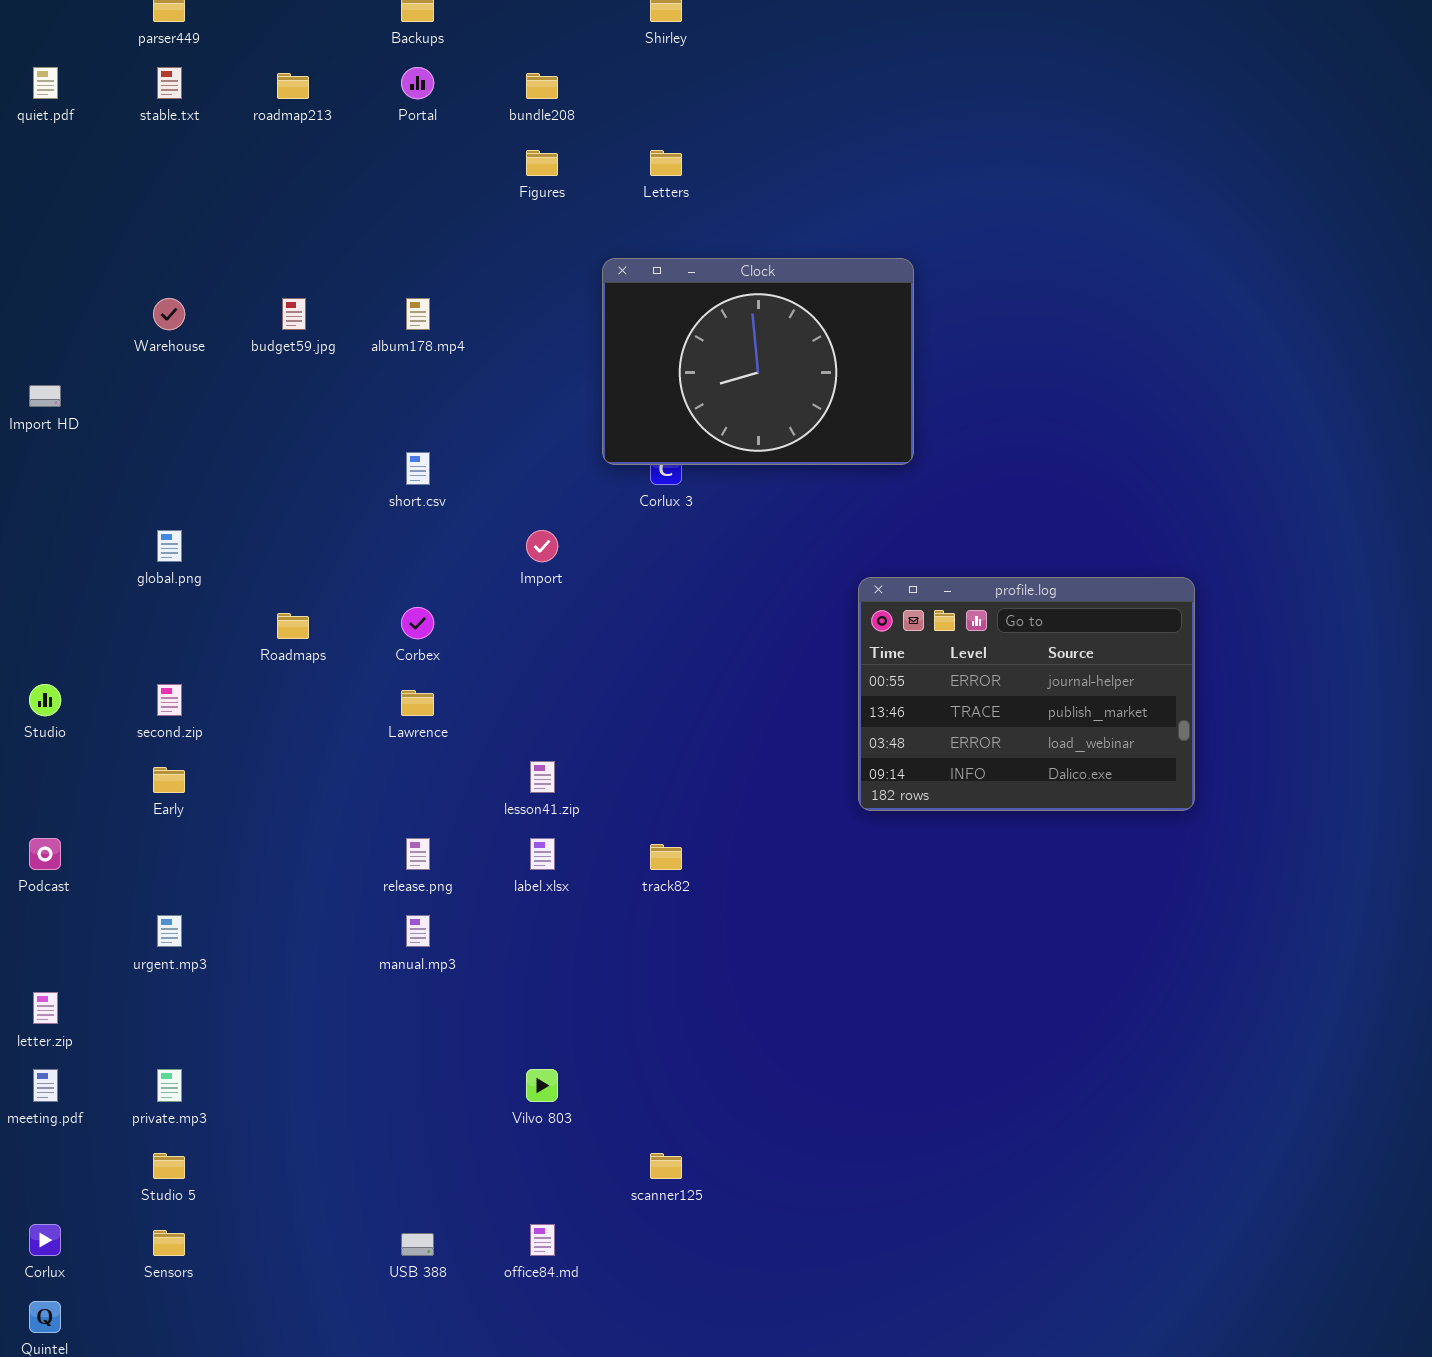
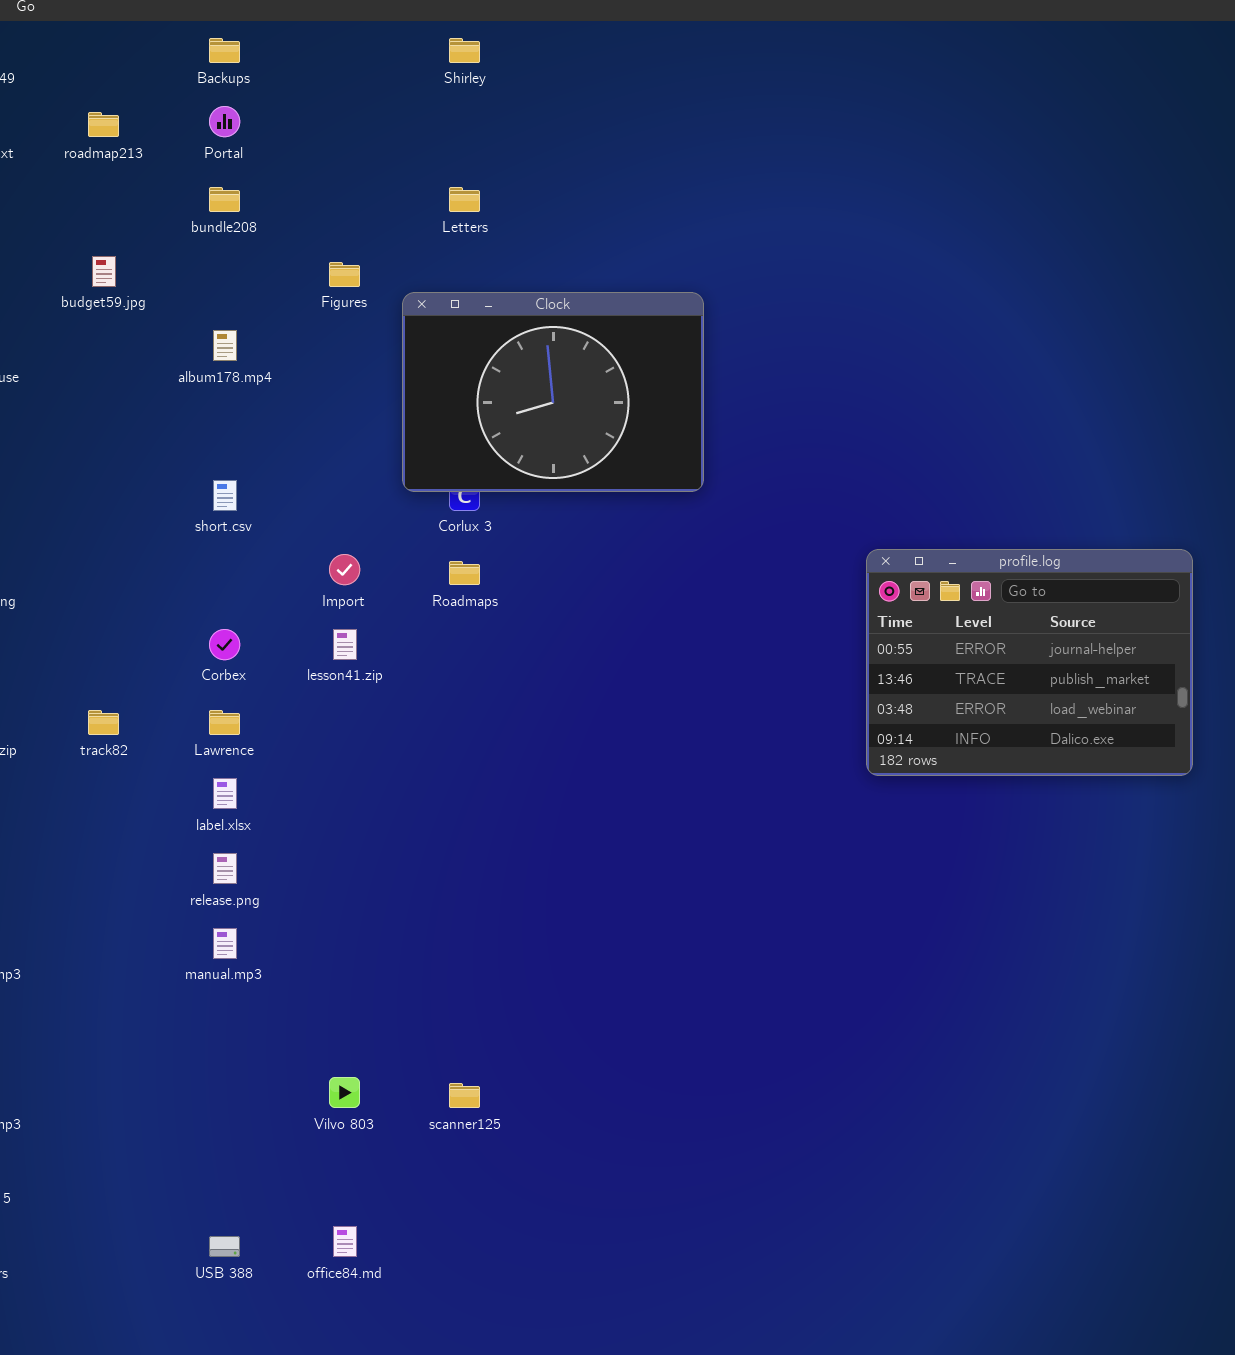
bundle208: [526,73,558,99] -> [209,187,240,212], moved
Figures: [526,150,558,176] -> [329,262,360,287], moved
budget59.jpg: [282,298,306,330] -> [92,256,116,287], moved
profile.log: [858,577,1195,811] -> [866,549,1193,776], moved
Roadmaps: [277,613,309,639] -> [449,561,480,585], moved
lesson41.zip: [530,761,555,793] -> [333,629,357,660], moved
label.xlsx: [530,838,555,870] -> [213,778,237,809], moved
track82: [650,844,682,870] -> [88,710,119,735], moved
scanner125: [650,1153,682,1179] -> [449,1083,480,1108], moved

